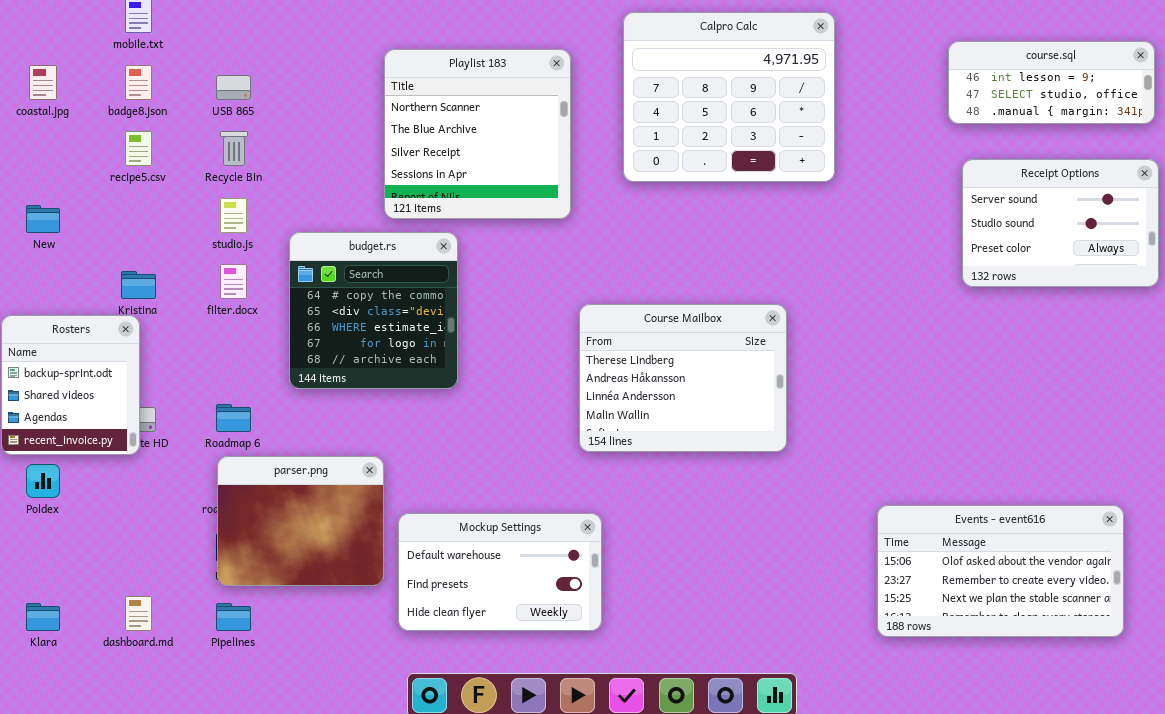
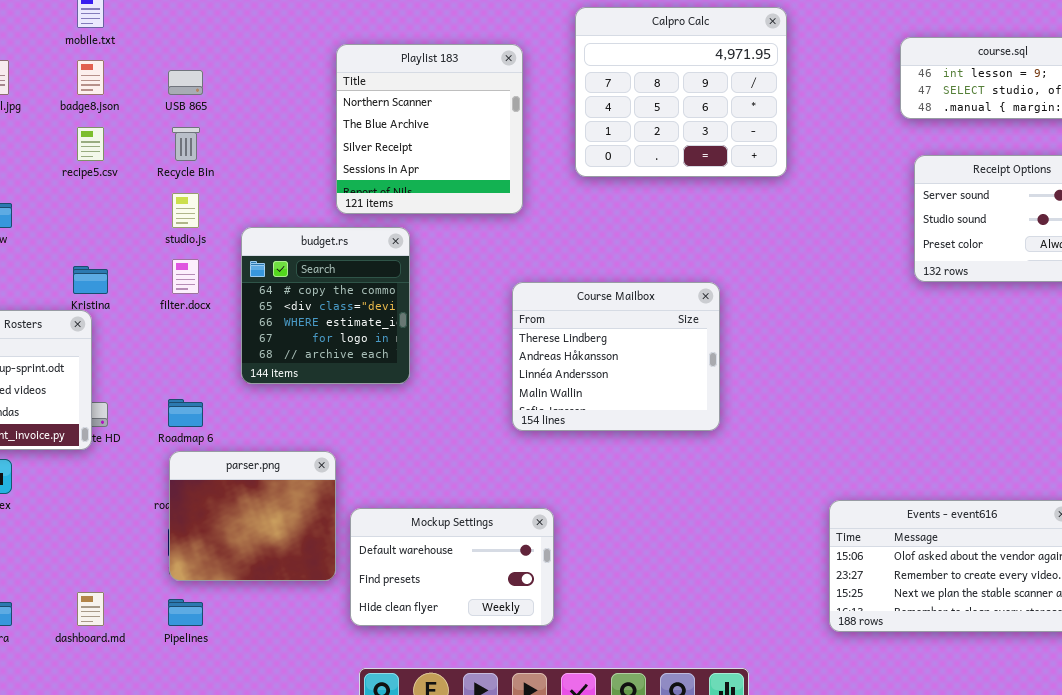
Course Mailbox: [579,304,787,452] -> [512,282,720,431], moved

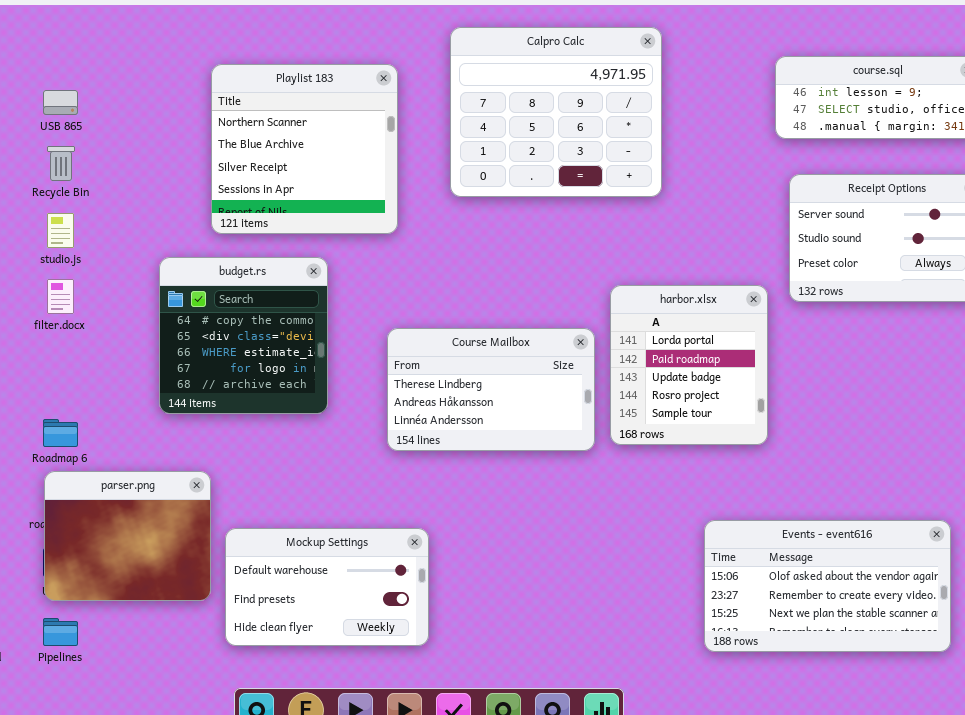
budget.rs: [241,227,410,384] -> [159,257,328,414], moved
harbor.xlsx: none -> [610,285,768,445], opened
Course Mailbox: [512,282,720,431] -> [387,328,595,451], resized

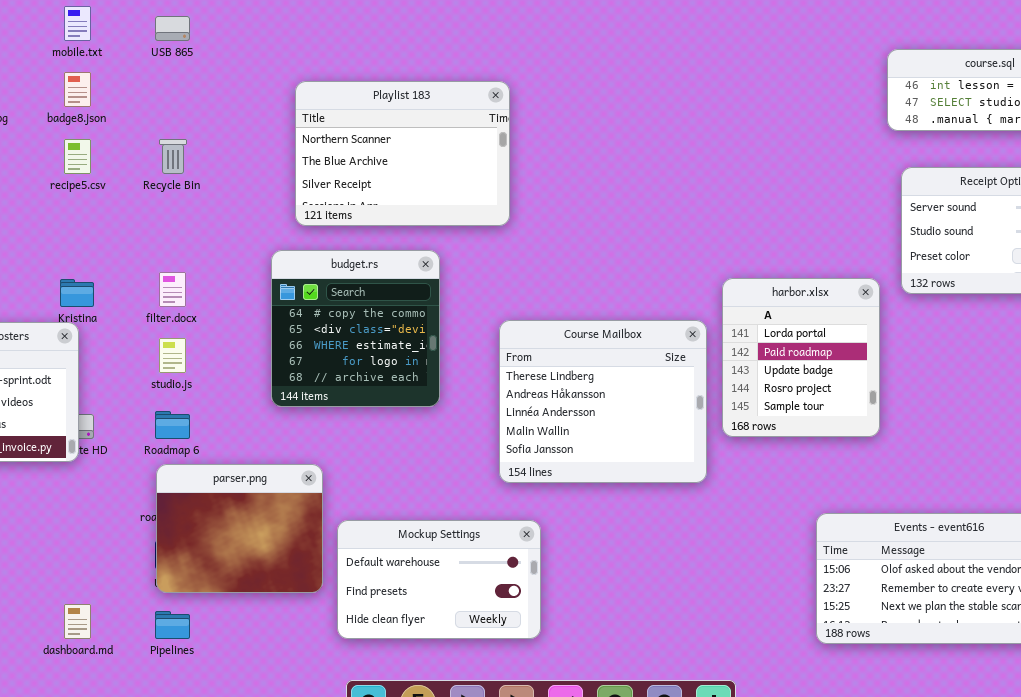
Calpro Calc: [450,27,662,197] -> none, closed
Playlist 183: [211,64,398,234] -> [295,81,510,226], resized
USB 865: [43,90,78,115] -> [155,16,190,41], moved
studio.js: [47,213,74,248] -> [159,338,186,373], moved
Course Mailbox: [387,328,595,451] -> [499,320,707,483], resized

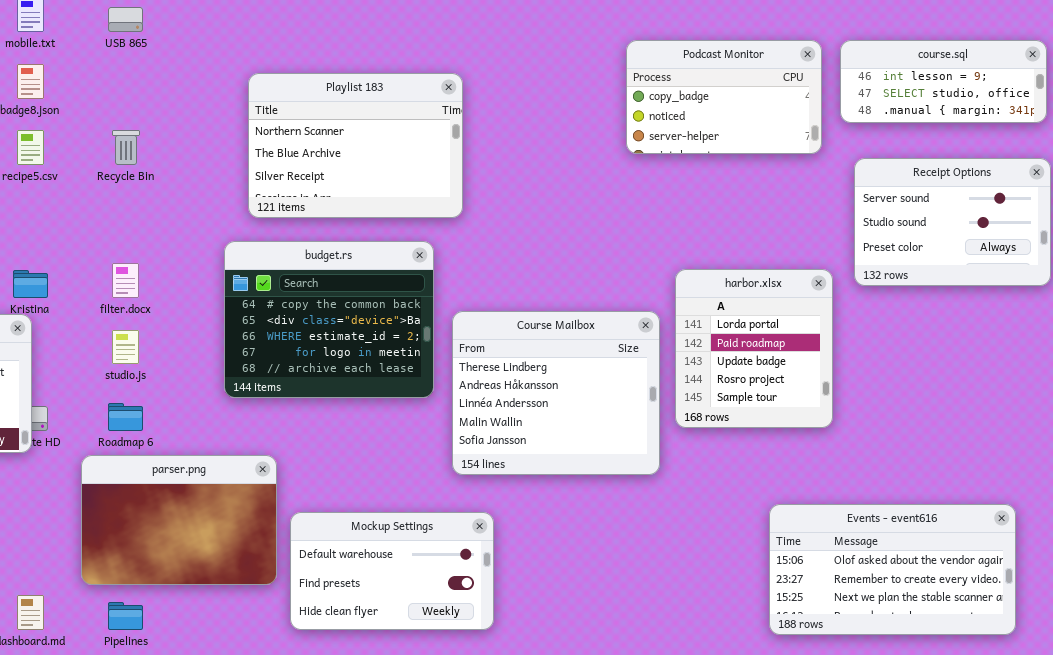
Podcast Monitor: none -> [626,40,822,154], opened
budget.rs: [271,250,440,407] -> [224,241,434,398], resized
parser.png: [156,464,323,593] -> [81,455,277,585], resized

